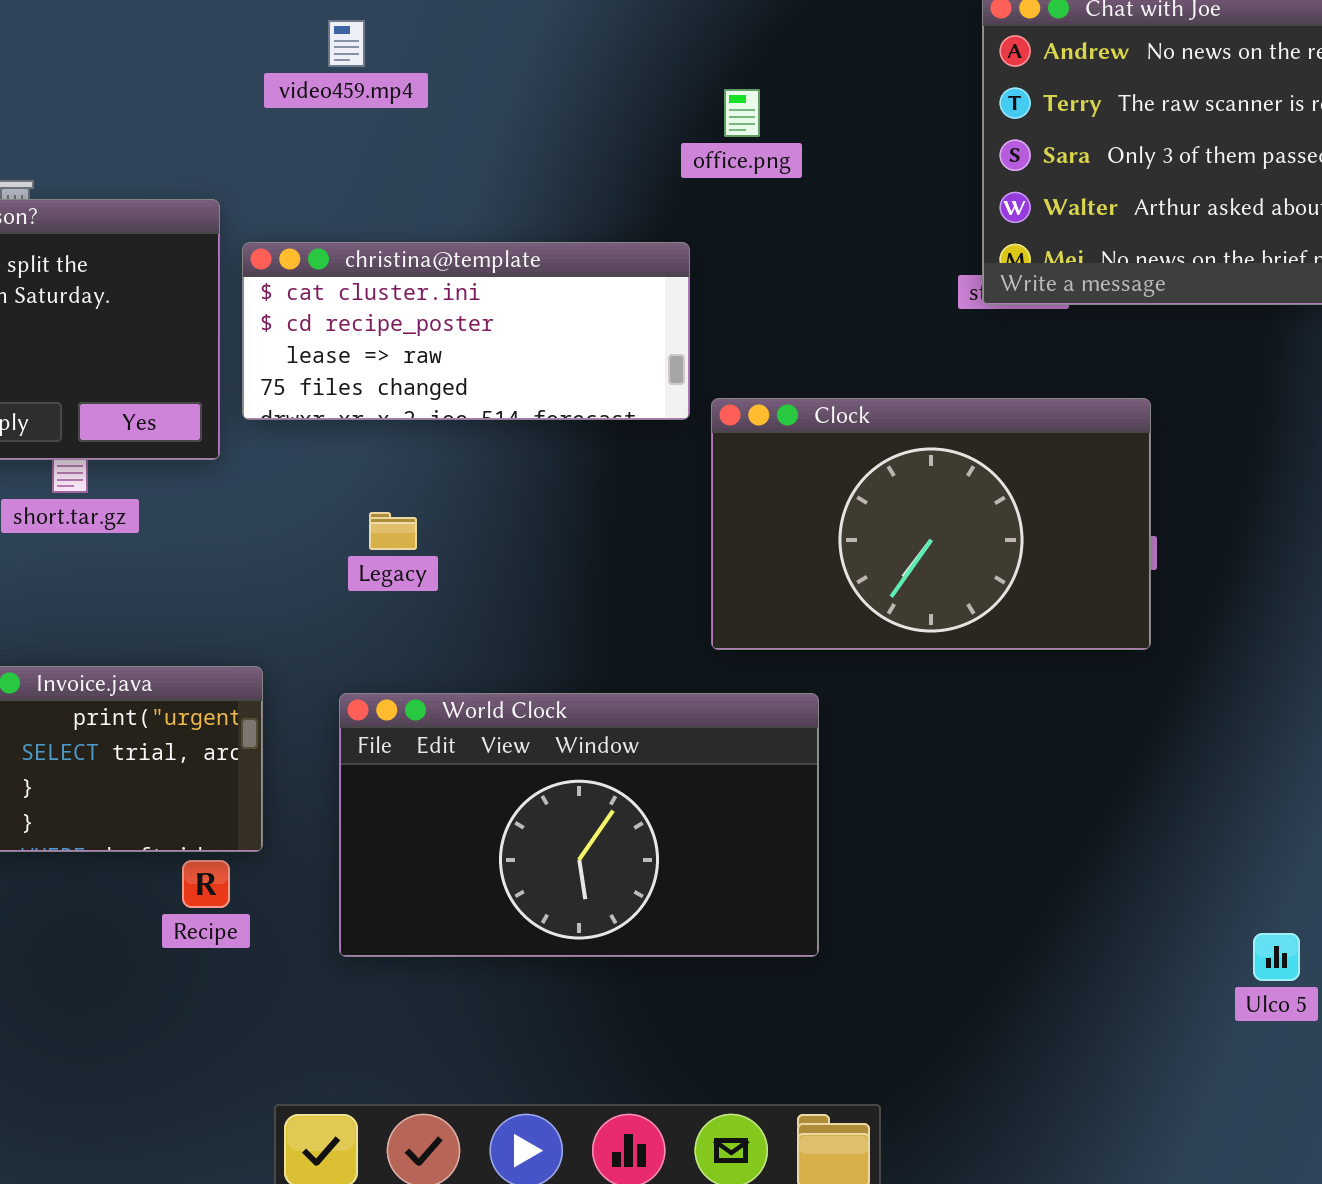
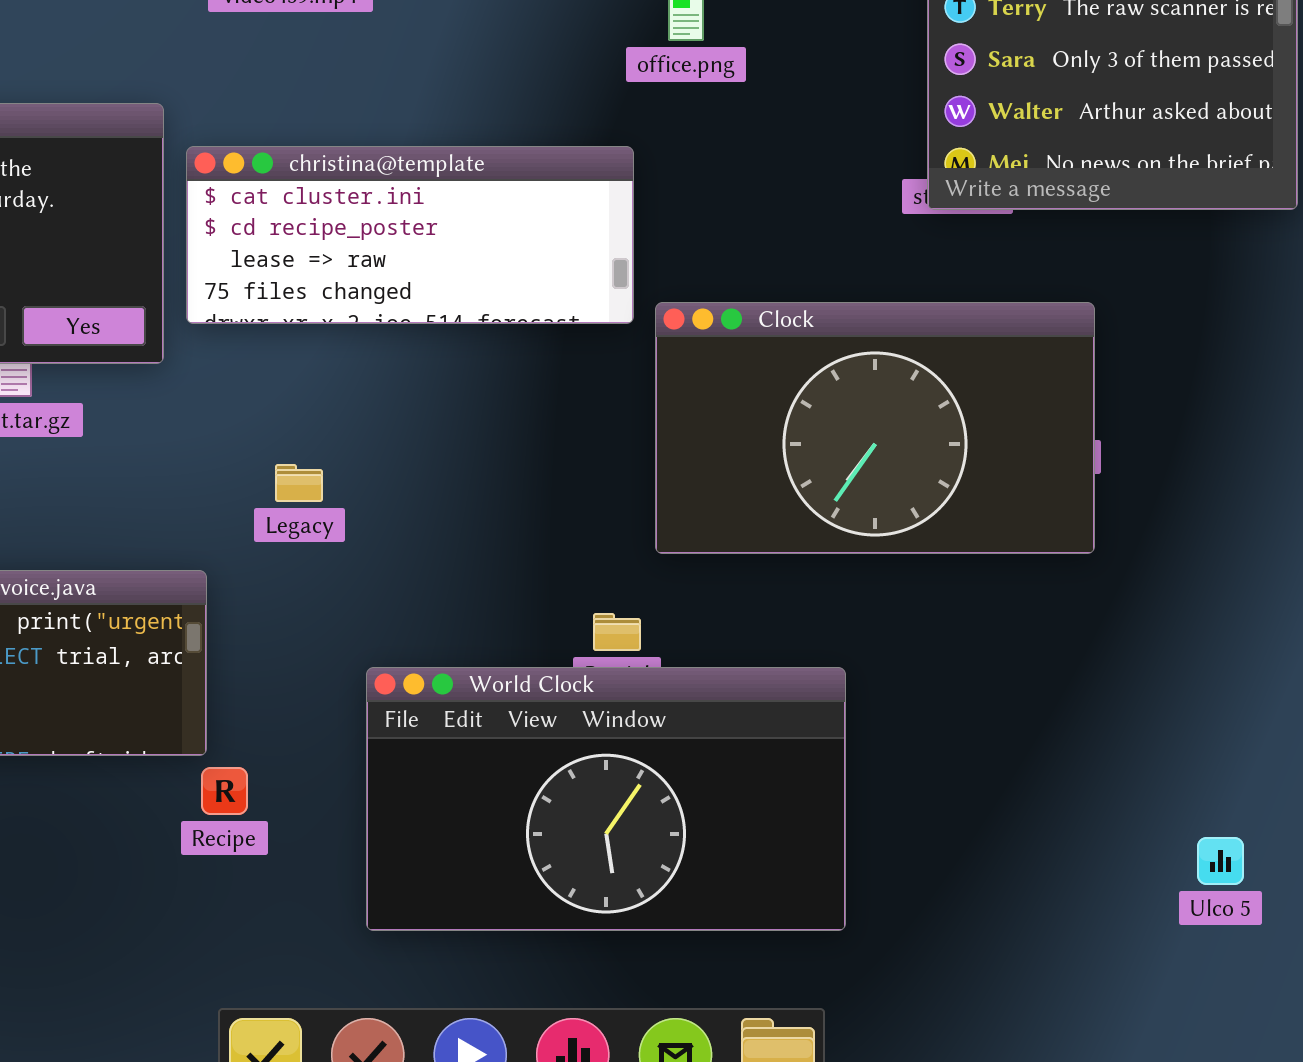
Legacy: [369,512,417,550] -> [275,464,323,502], moved
World Clock: [339,693,819,957] -> [366,667,846,931], moved
Recipe: [182,860,230,908] -> [201,767,248,815], moved

